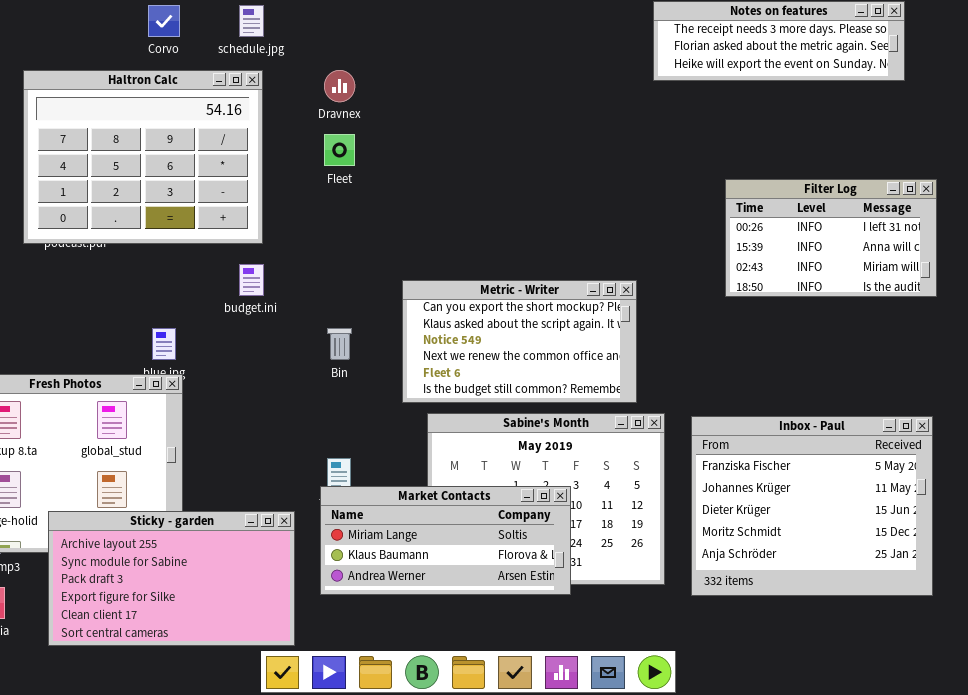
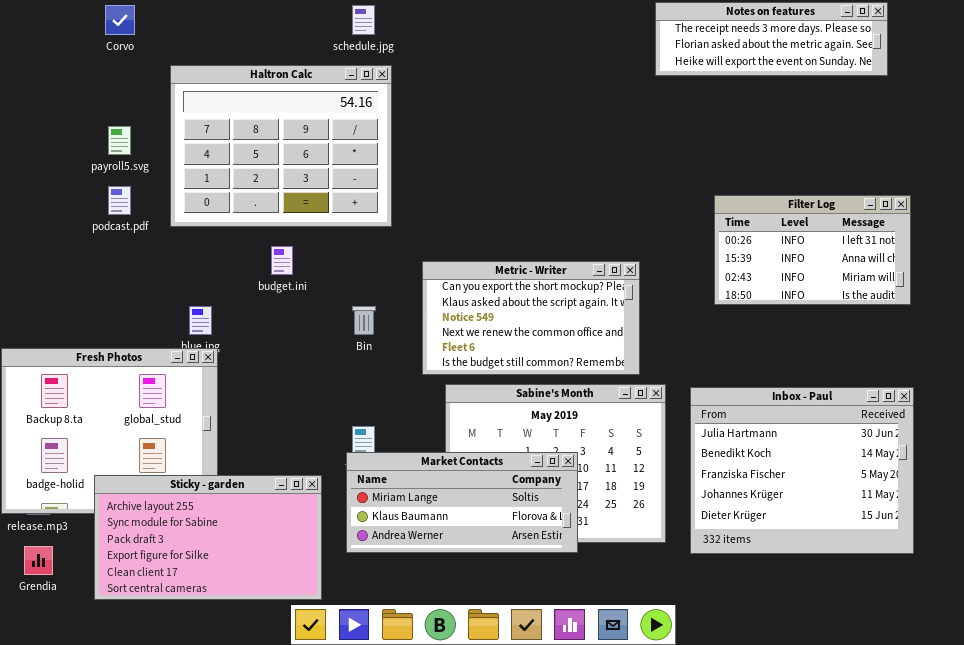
Corvo: [148,5,180,37] -> [105,5,135,35], moved
schedule.jpg: [239,5,264,37] -> [352,5,375,35], moved
Haltron Calc: [23,70,263,244] -> [170,65,392,227], moved
Filter Log: [725,179,937,297] -> [714,195,911,305], moved
Inbox - Paul: [691,416,933,596] -> [690,387,914,554], scrolled up 2 rows

